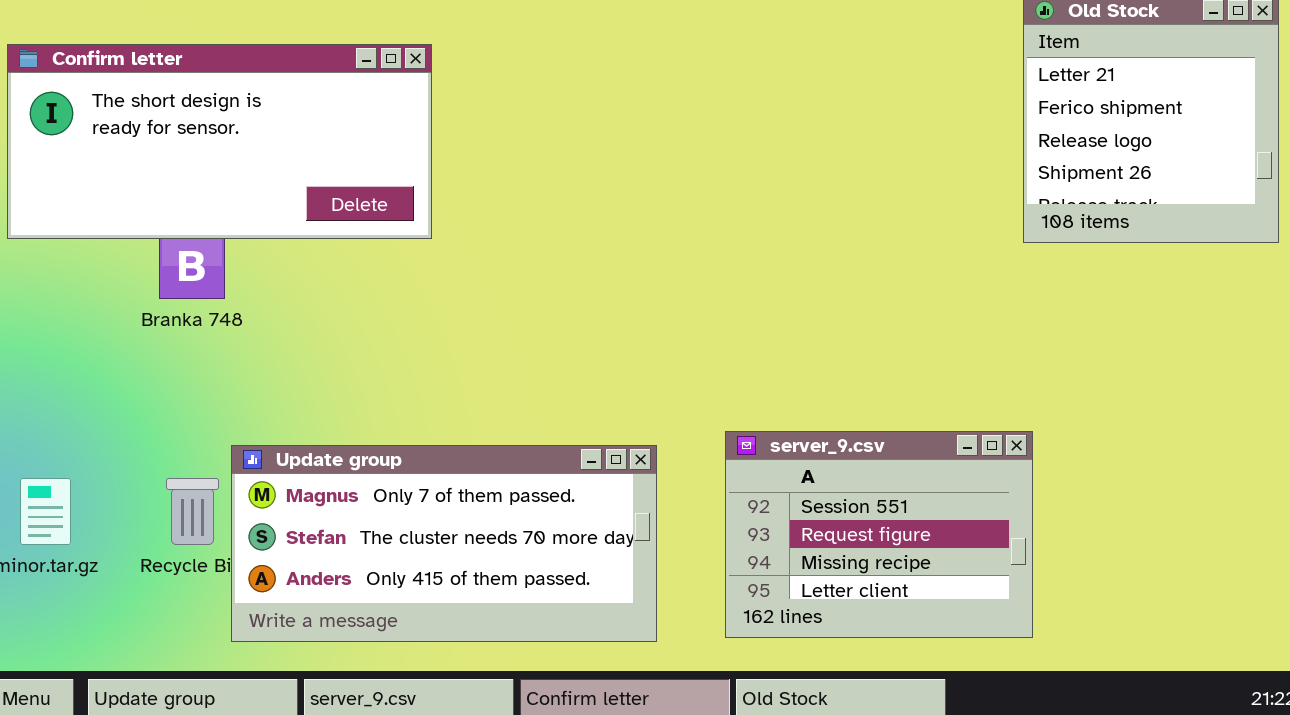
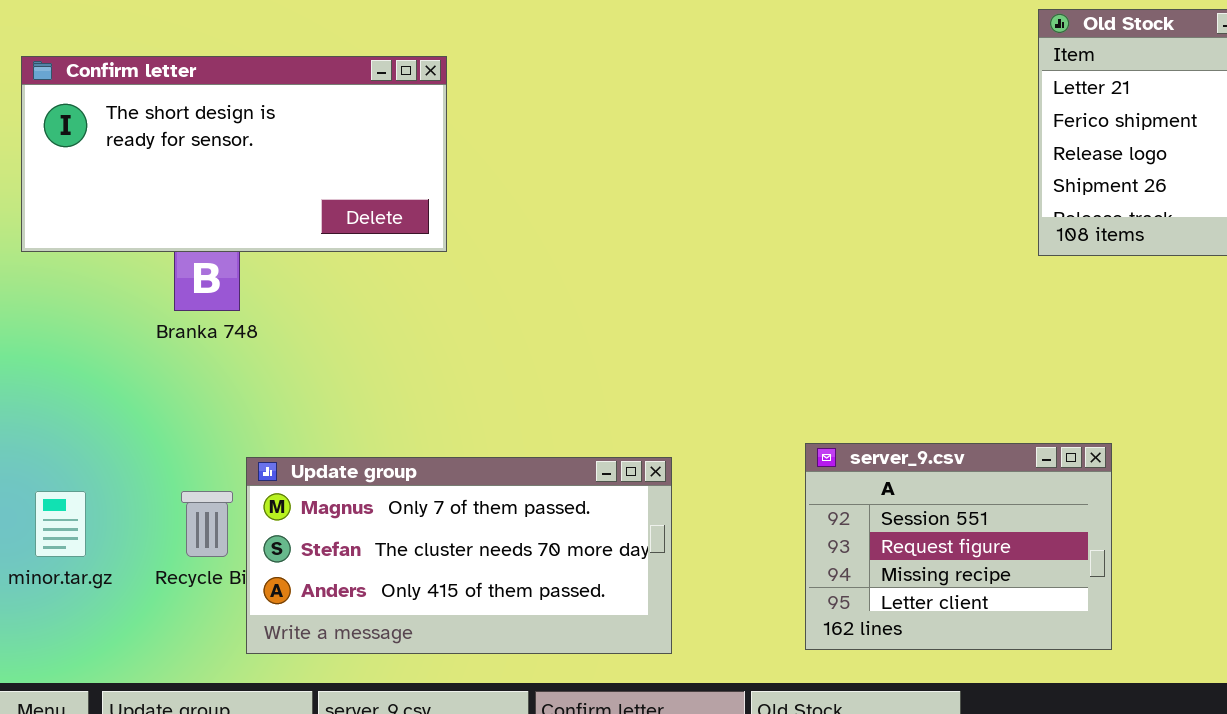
server_9.csv: [725,431,1033,638] -> [805,443,1112,650], moved

